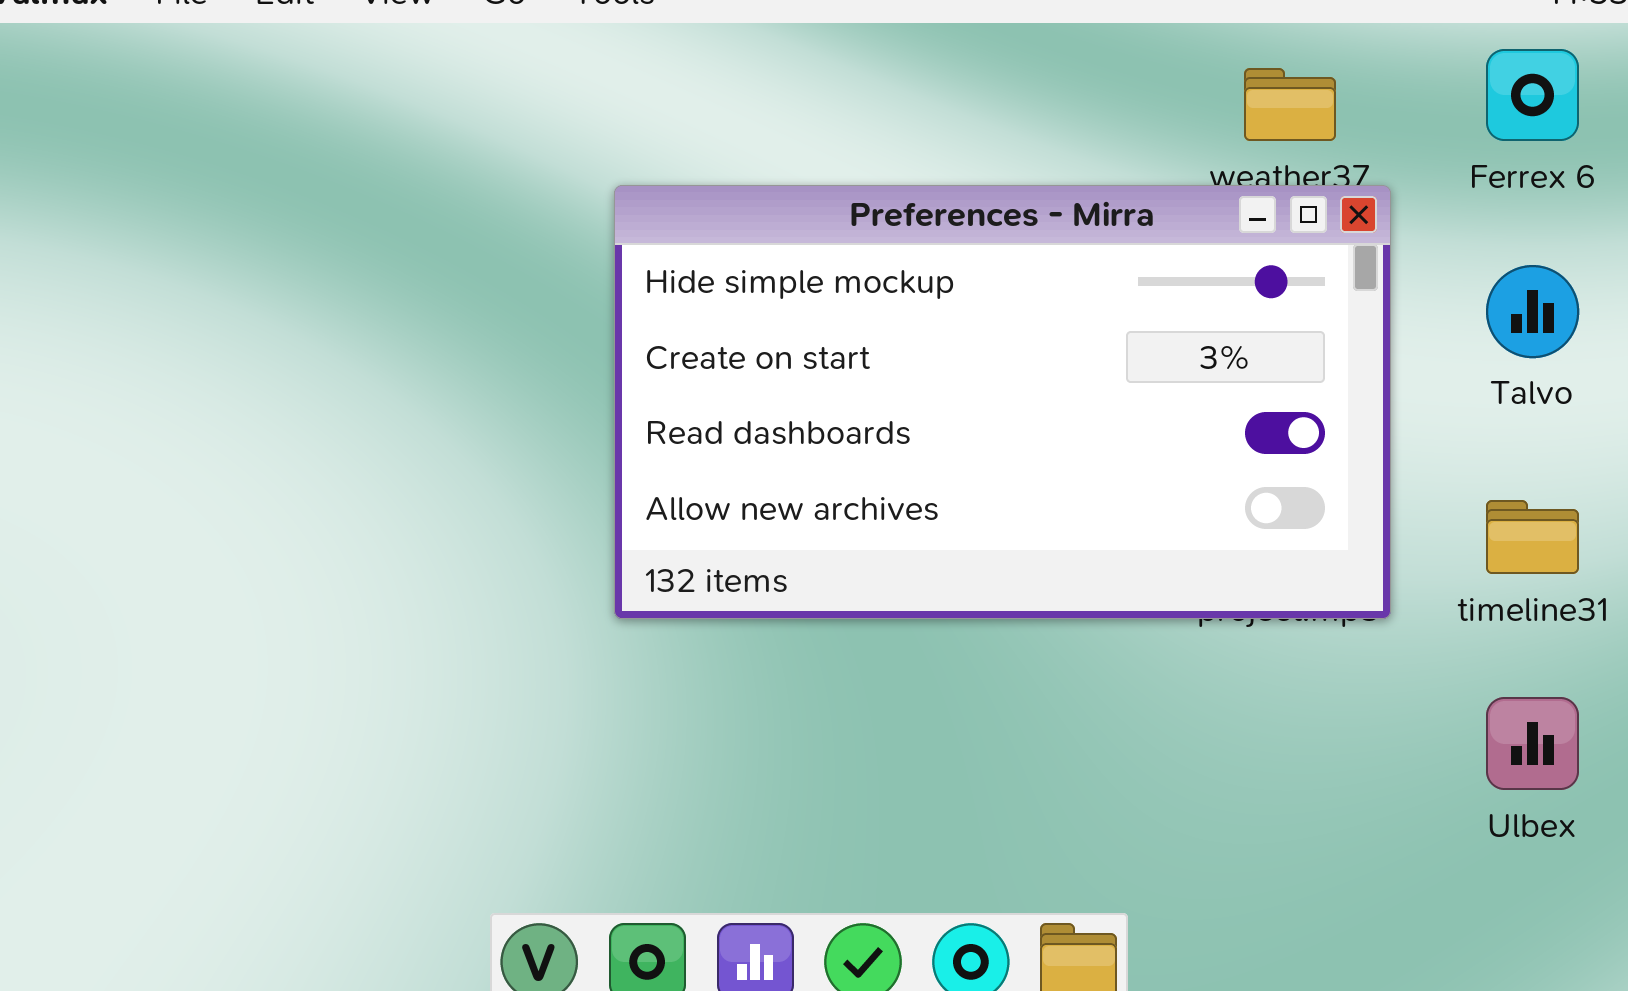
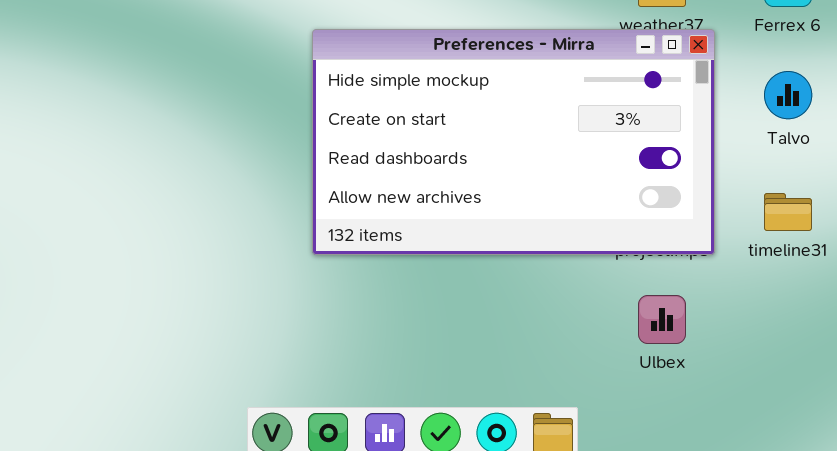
Ulbex: [1486,697,1579,790] -> [638,295,686,344], moved

